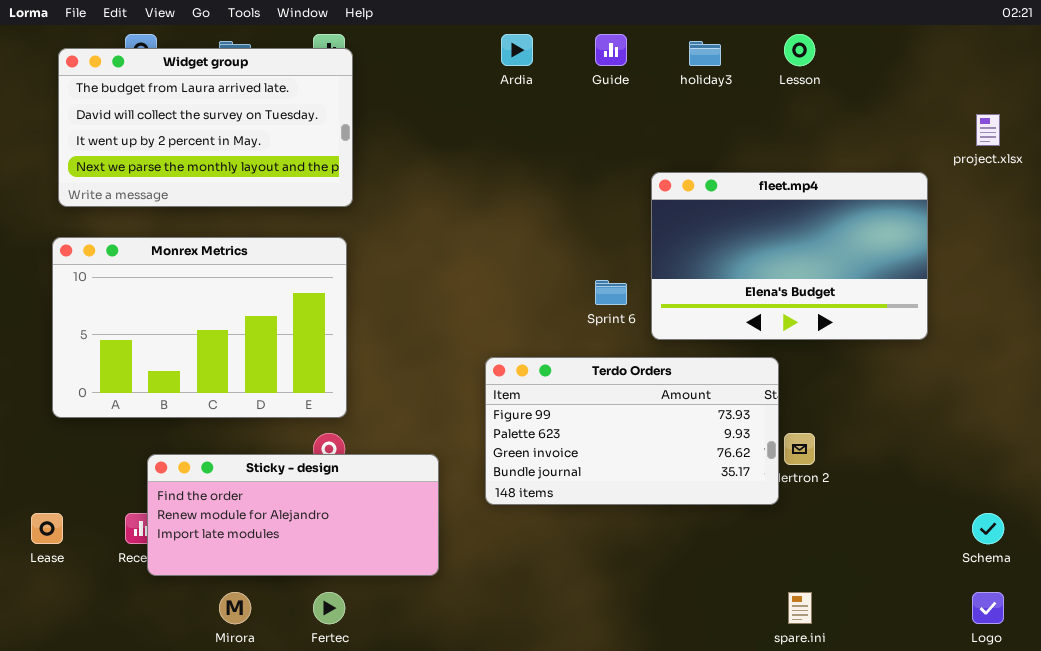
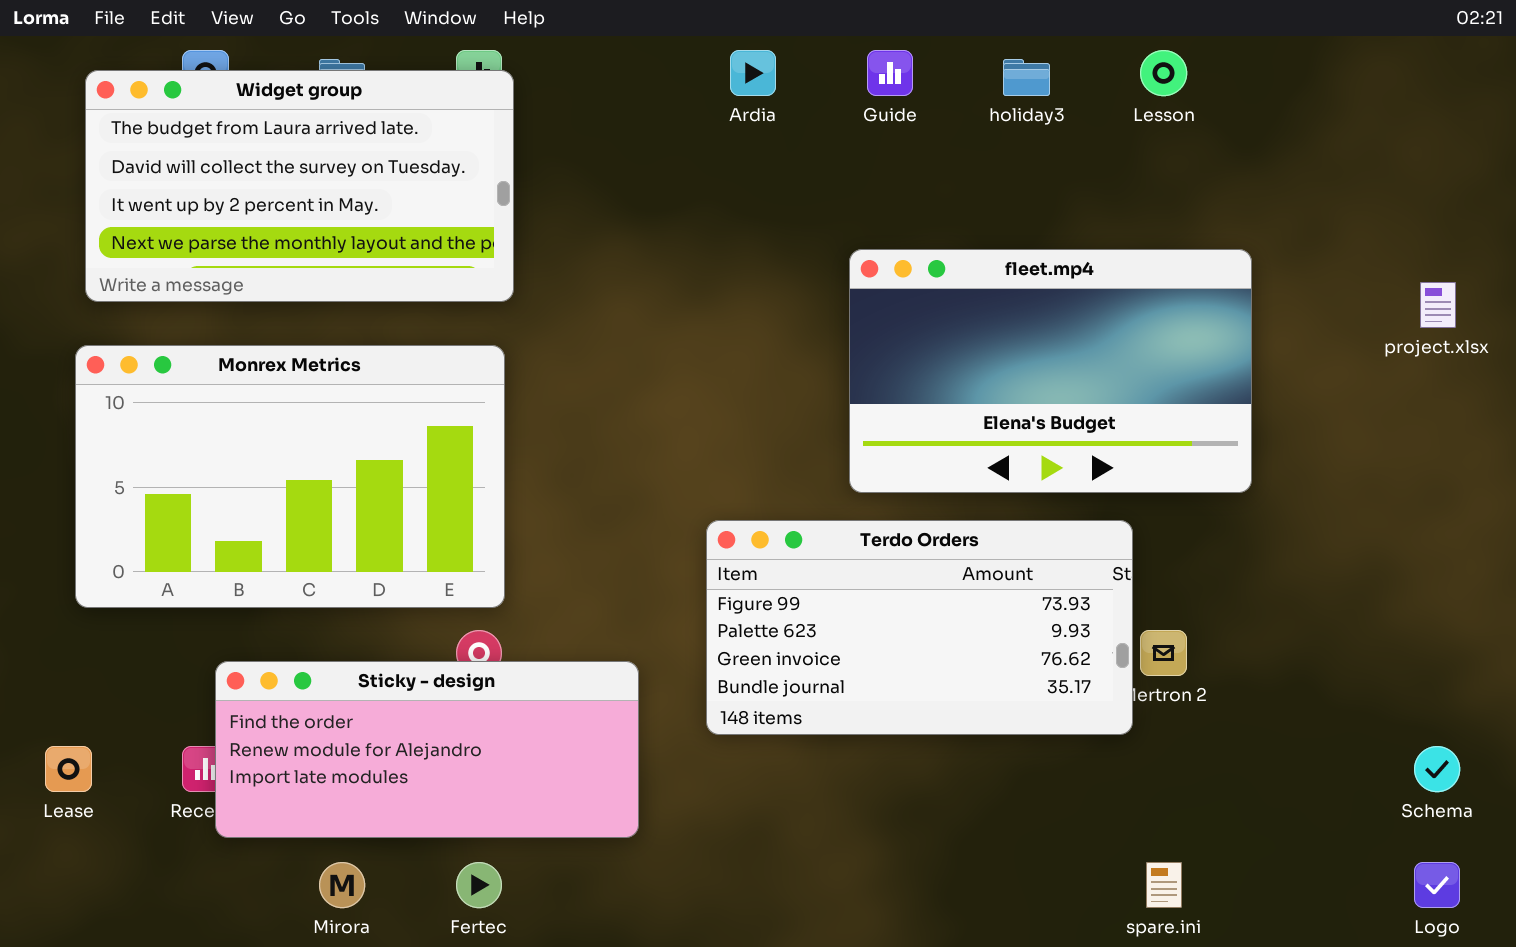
project.xlsx: [976,114,1000,146] -> [1420,282,1456,328], moved
fleet.mp4: [651,172,928,340] -> [849,249,1252,493], moved

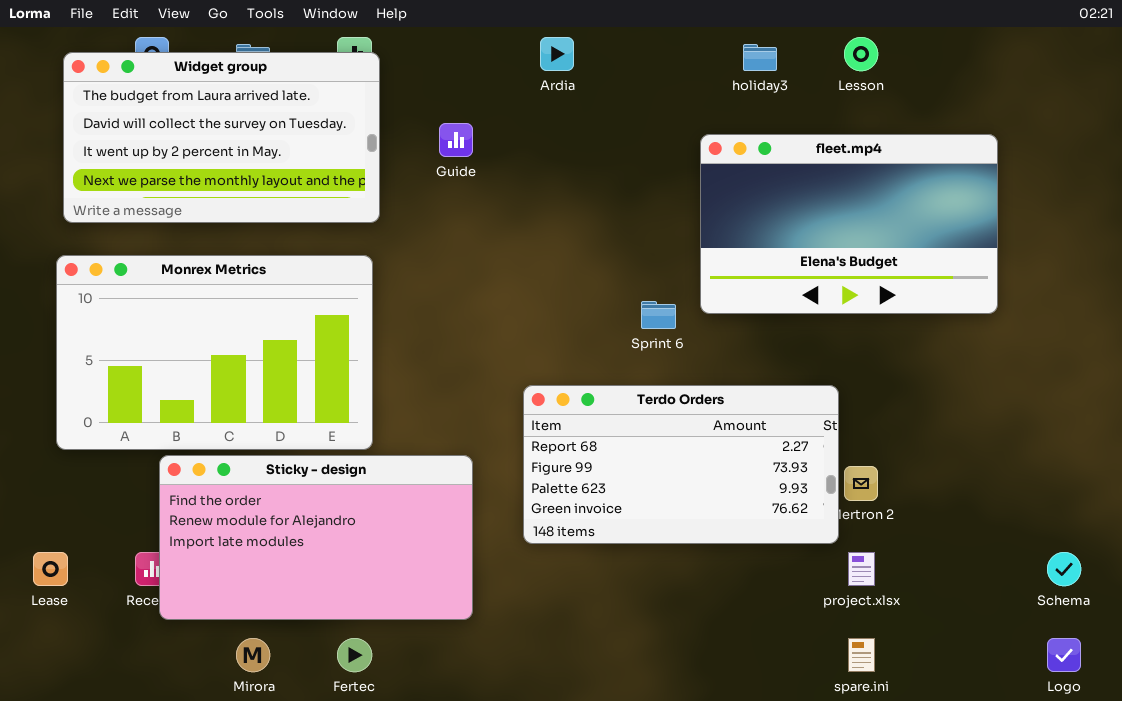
Guide: [867,50,913,96] -> [439,123,473,157], moved
fleet.mp4: [849,249,1252,493] -> [700,134,998,314], moved
project.xlsx: [1420,282,1456,328] -> [848,552,875,586], moved
Terdo Orders: [706,520,1133,735] -> [523,385,839,544], scrolled up 1 row
Sticky - design: [215,661,639,838] -> [159,455,473,620], resized

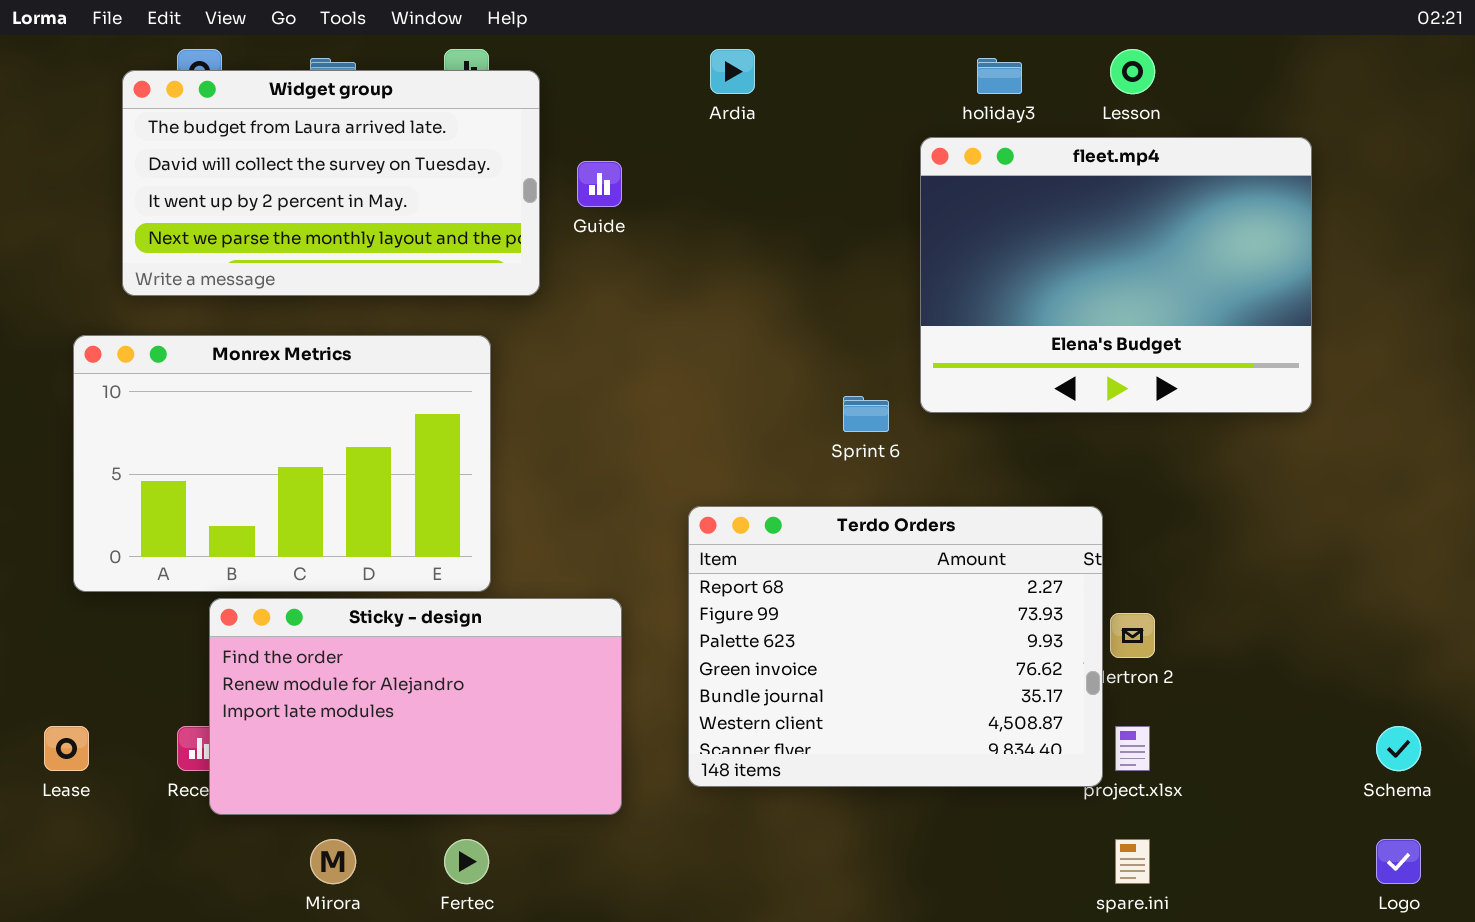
Widget group: [63,52,380,223] -> [122,70,540,296], moved
fleet.mp4: [700,134,998,314] -> [920,137,1312,413], resized
Terdo Orders: [523,385,839,544] -> [688,506,1103,787], resized

